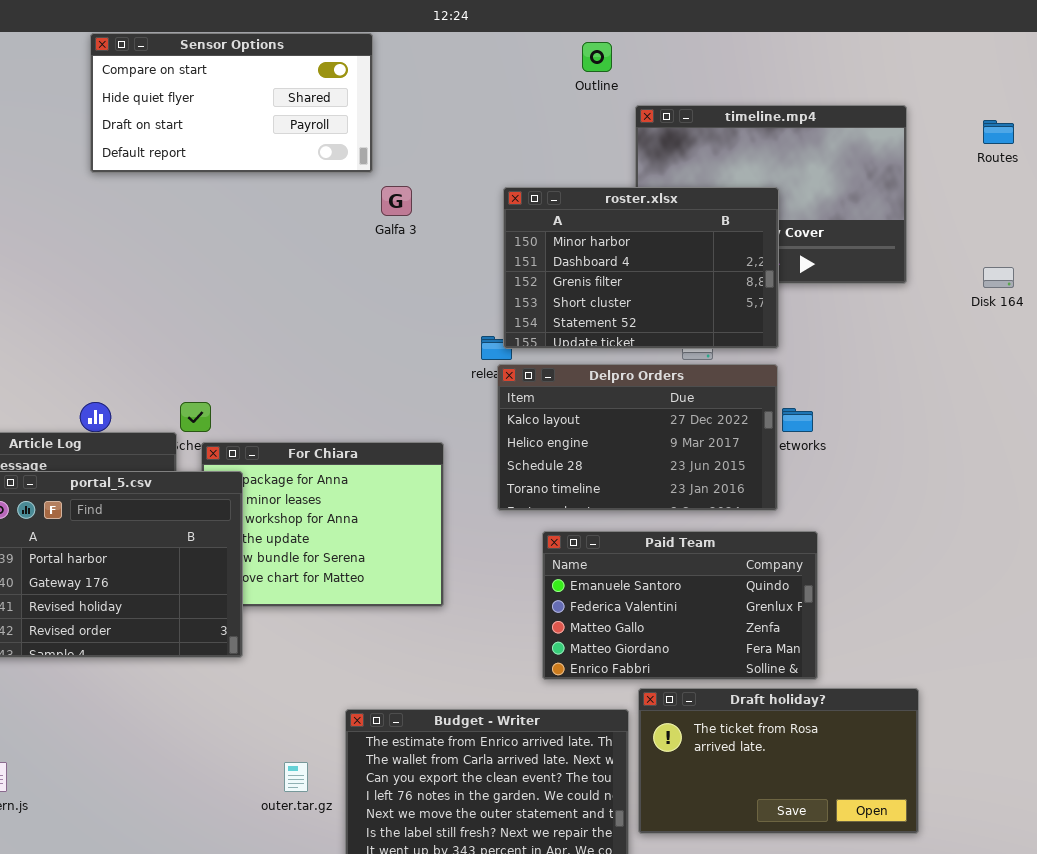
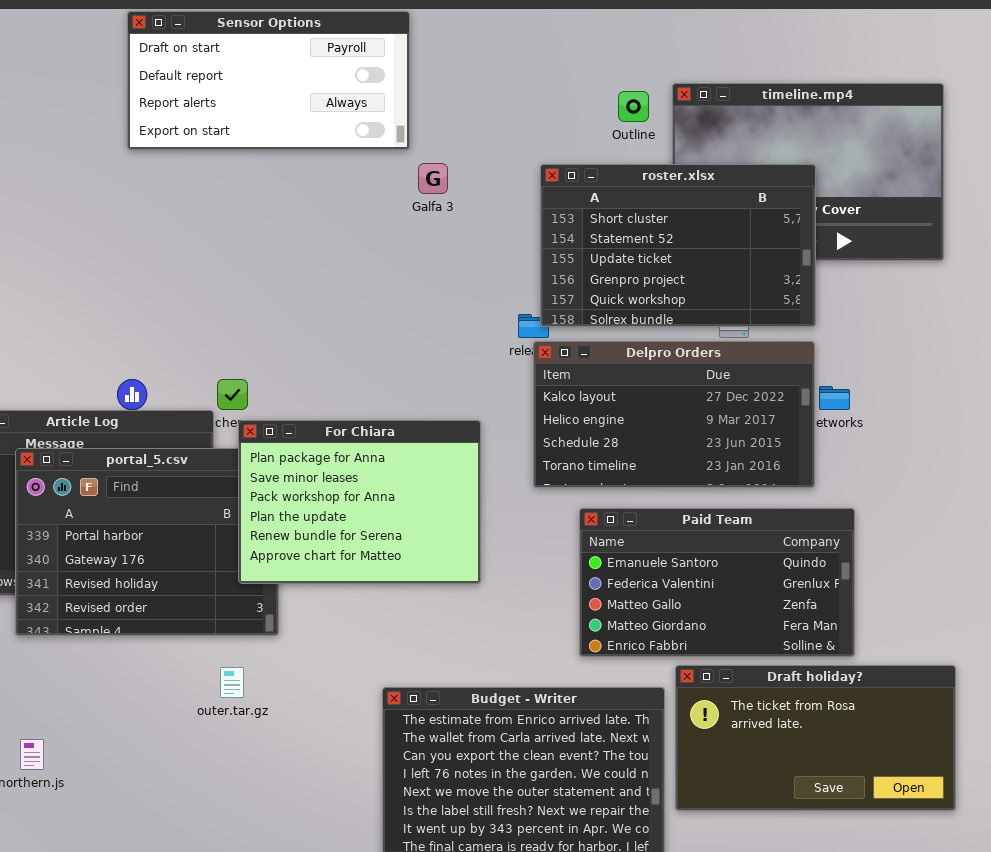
Sensor Options: [90,33,373,173] -> [127,11,410,150], scrolled down 2 rows
Outline: [582,42,612,72] -> [618,91,649,122], moved
roster.xlsx: [503,187,779,349] -> [540,164,816,327], scrolled down 3 rows
For Chiara: [201,442,444,607] -> [238,420,481,584], raised
outer.tar.gz: [284,762,308,792] -> [220,667,244,698], moved

